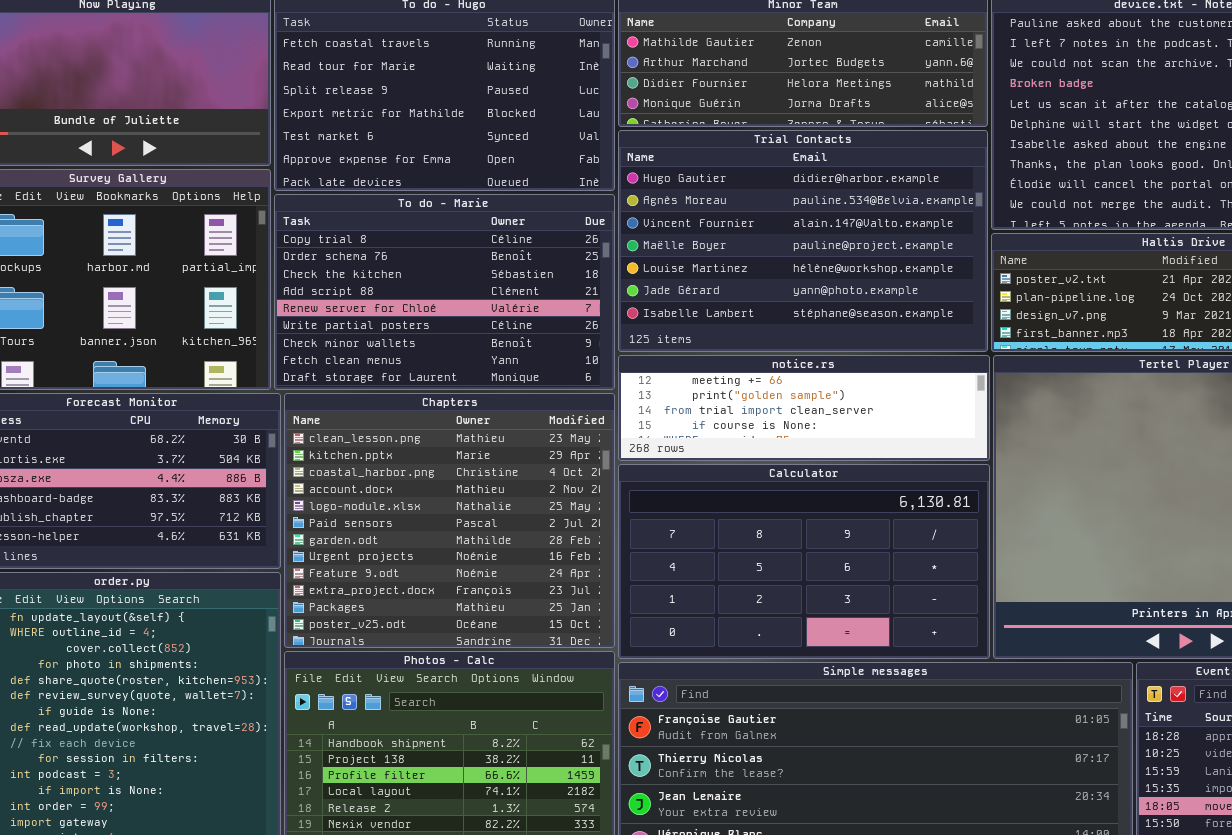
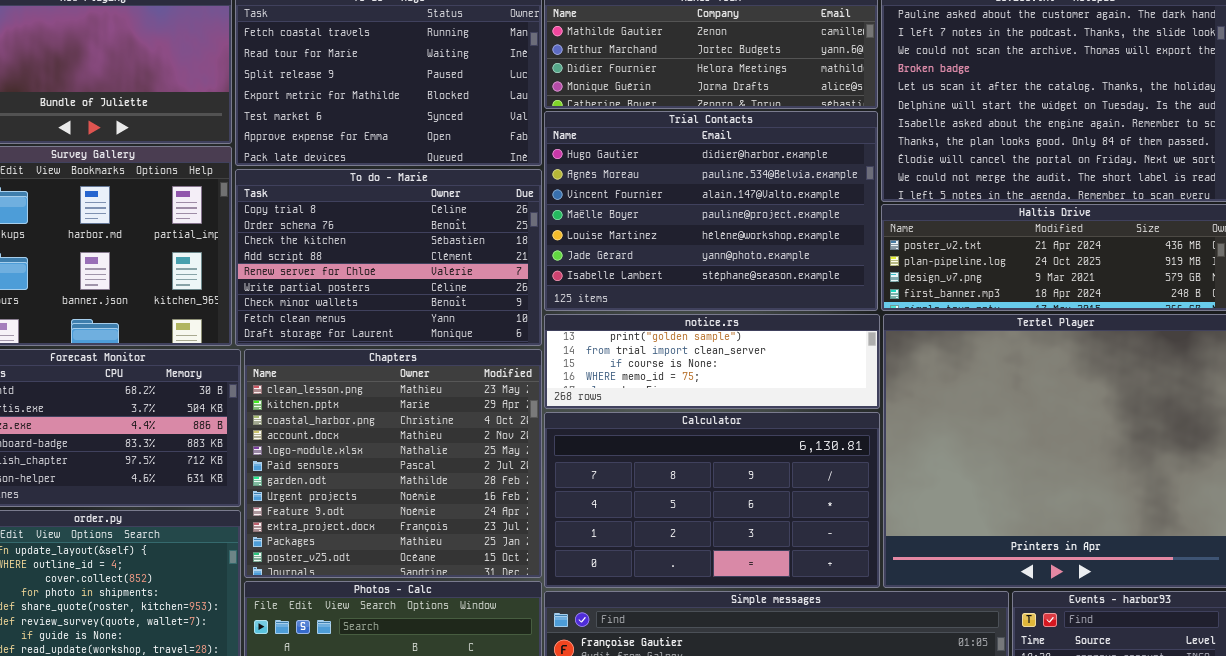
notice.rs: [618,355,990,461] -> [544,314,880,409], scrolled down 1 row

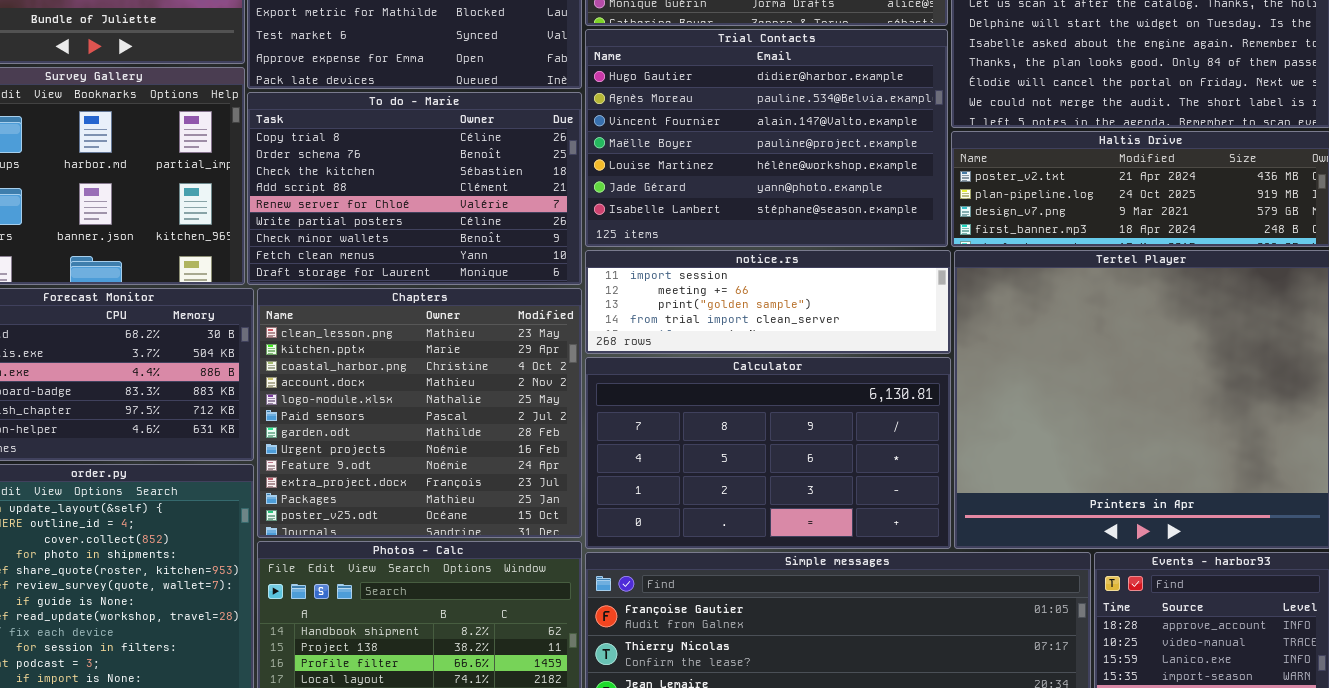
notice.rs: [544,314,880,409] -> [585,250,951,354], scrolled up 2 rows

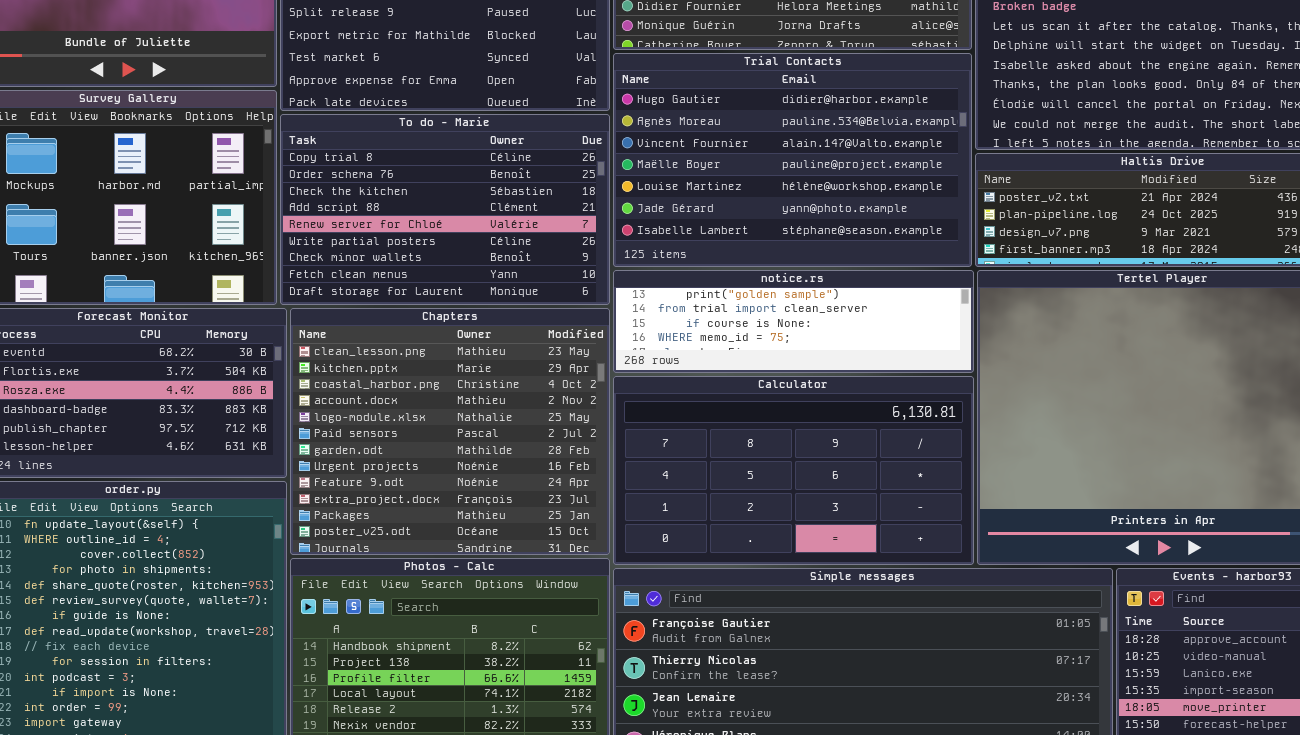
notice.rs: [585,250,951,354] -> [613,270,974,373], scrolled down 2 rows

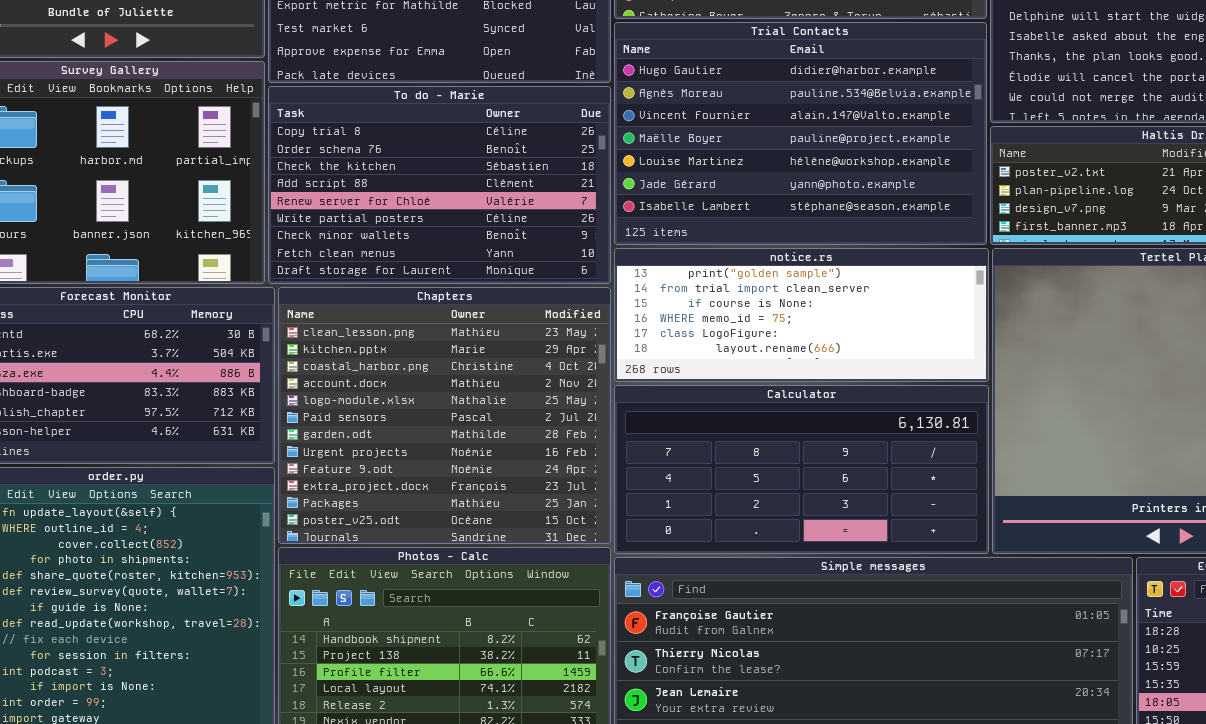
notice.rs: [613,270,974,373] -> [614,248,989,382], resized
Calculator: [613,376,974,565] -> [614,385,989,554], resized

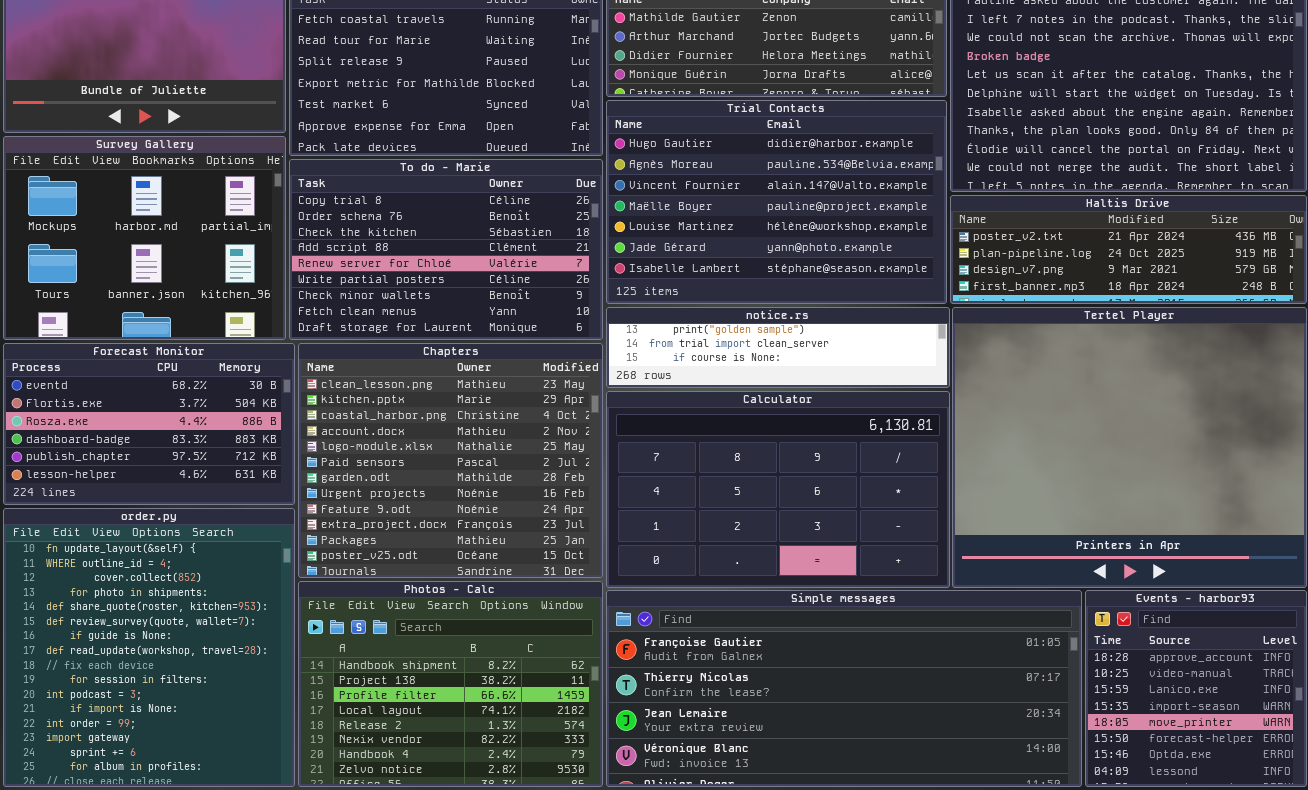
notice.rs: [614,248,989,382] -> [606,307,950,388], resized
Calculator: [614,385,989,554] -> [606,391,950,588], resized

